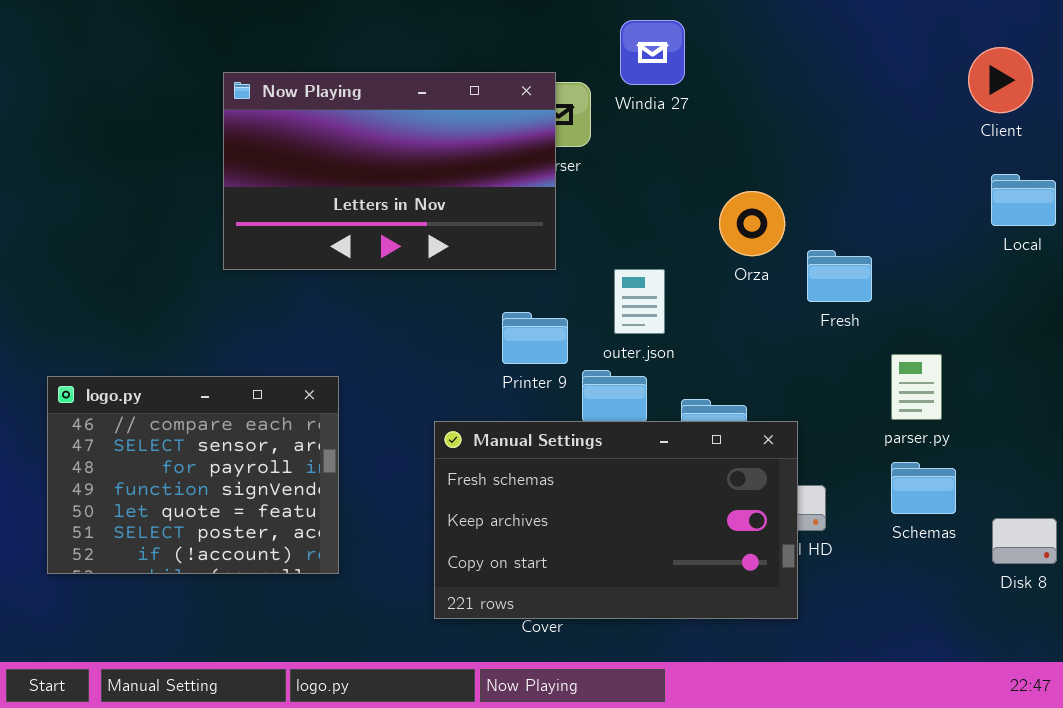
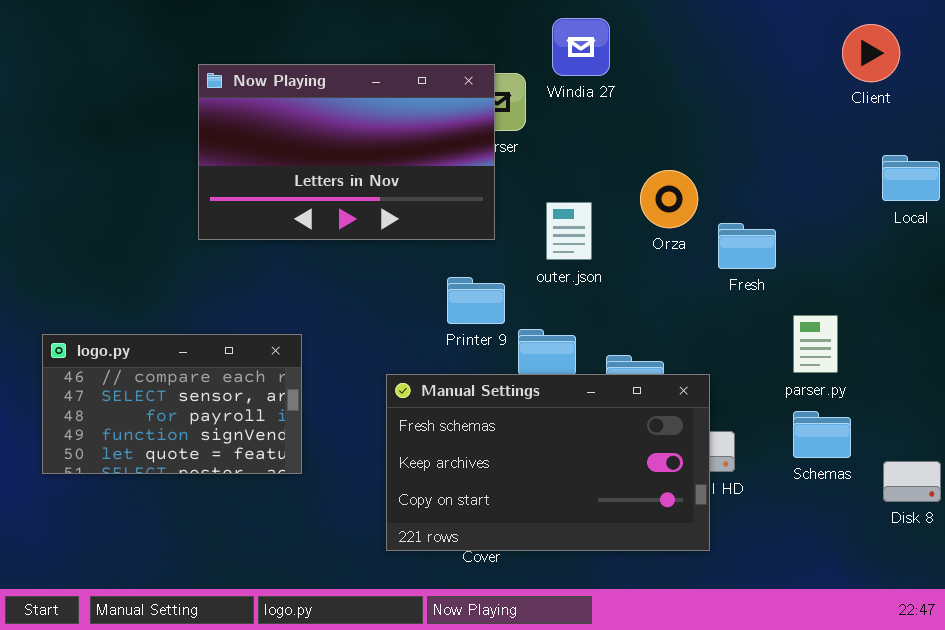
Client: [968,47,1033,113] -> [842,24,900,82], moved
outer.json: [614,269,665,334] -> [546,202,592,260], moved
logo.py: [47,376,339,574] -> [42,334,302,474], resized

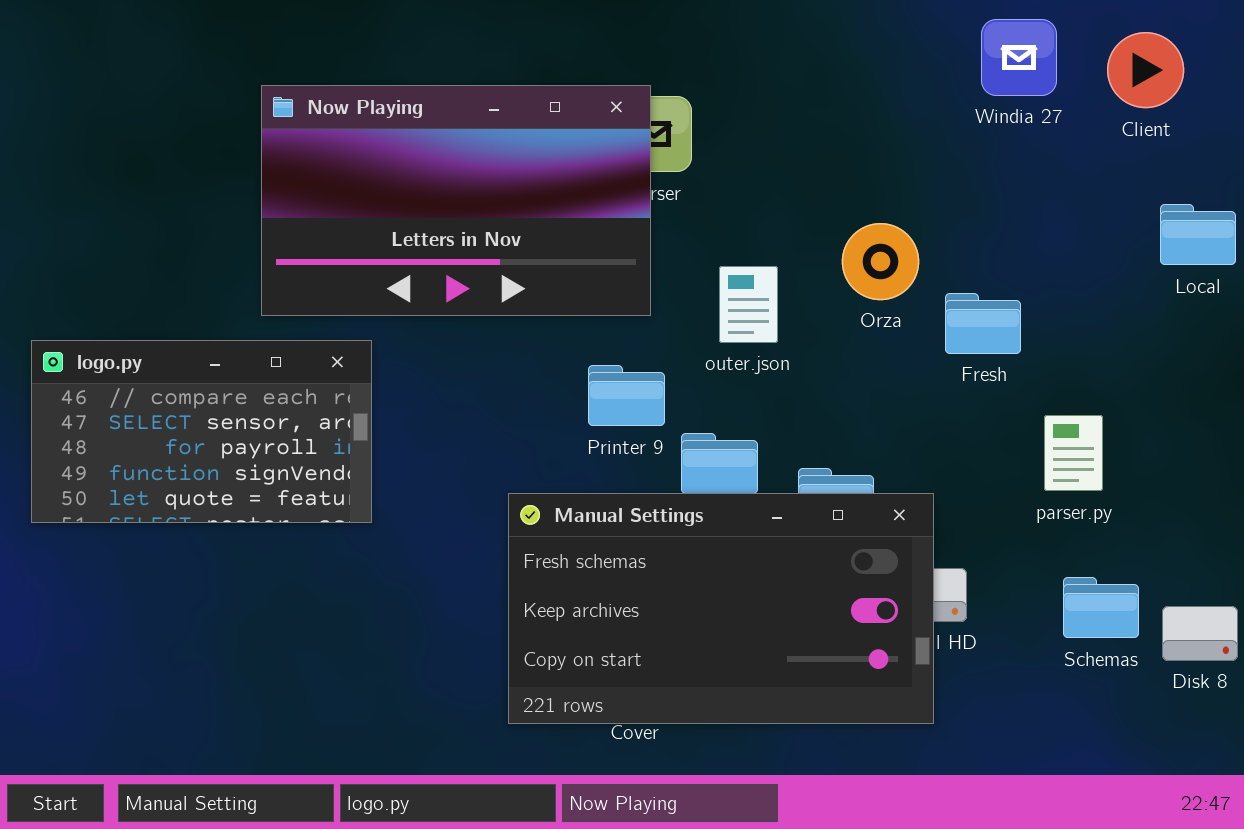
Windia 27: [552,18,610,76] -> [981,19,1057,96], moved
logo.py: [42,334,302,474] -> [31,340,372,523], moved
Schemas: [793,411,851,458] -> [1063,577,1139,638], moved

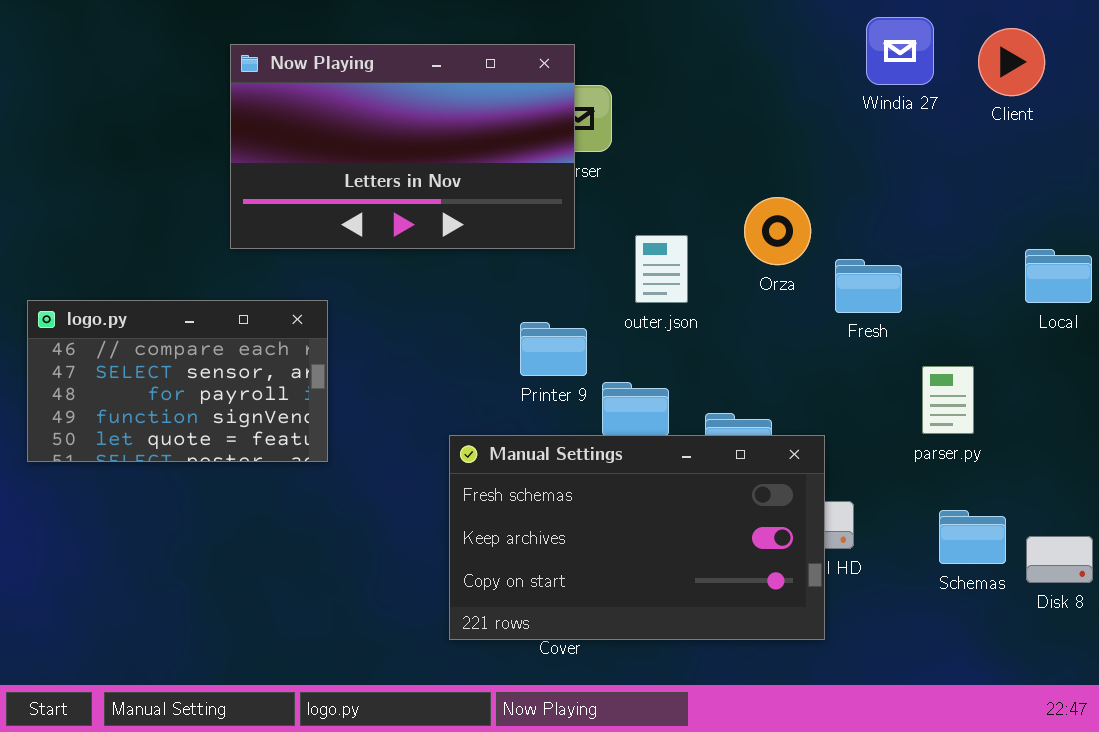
Now Playing: [261,85,651,316] -> [230,44,575,249], moved
Local: [1160,204,1236,265] -> [1025,249,1092,303], moved

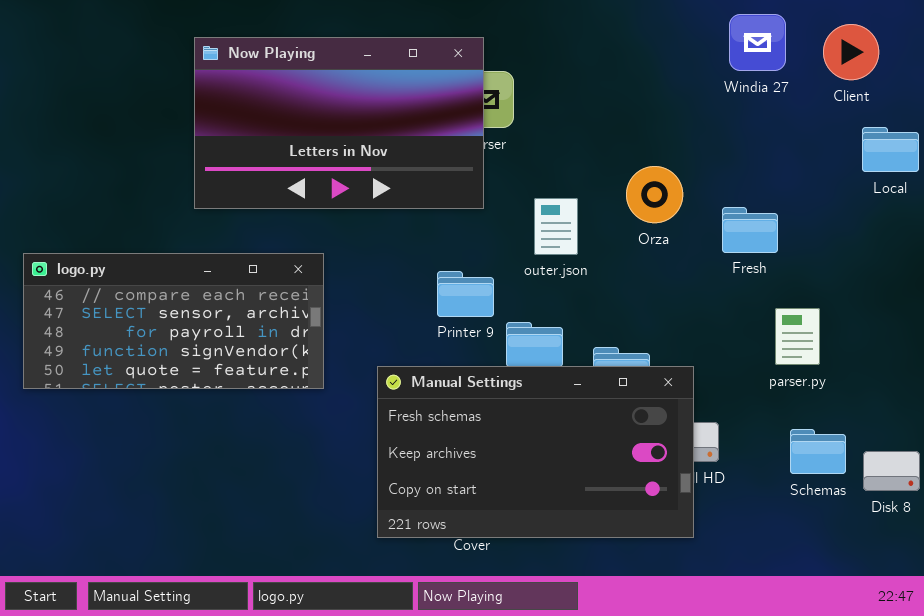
Local: [1025,249,1092,303] -> [862,127,919,172], moved
Fresh: [835,259,902,313] -> [722,207,778,253], moved
logo.py: [27,300,328,462] -> [23,253,324,389], resized

